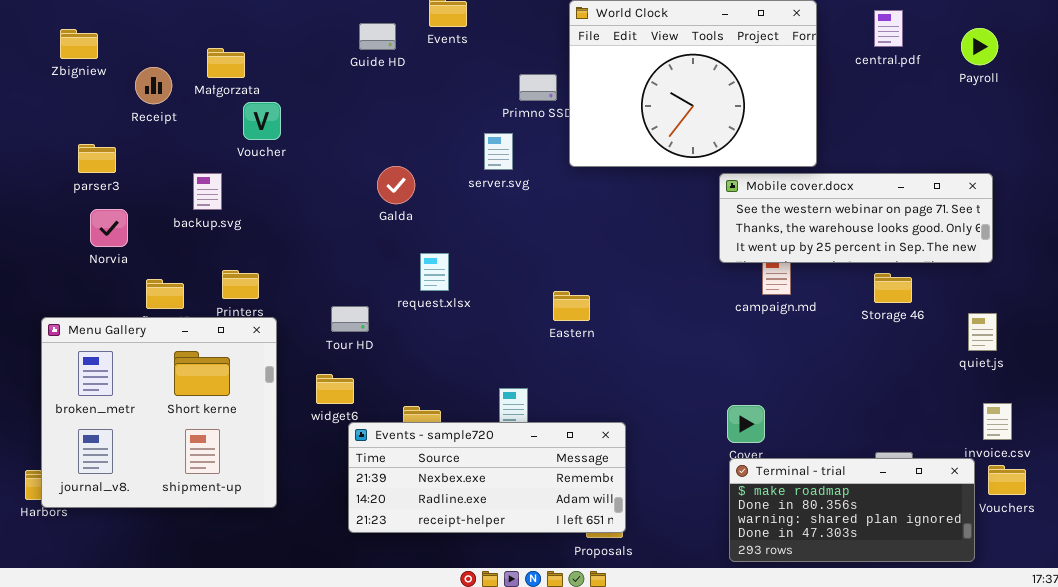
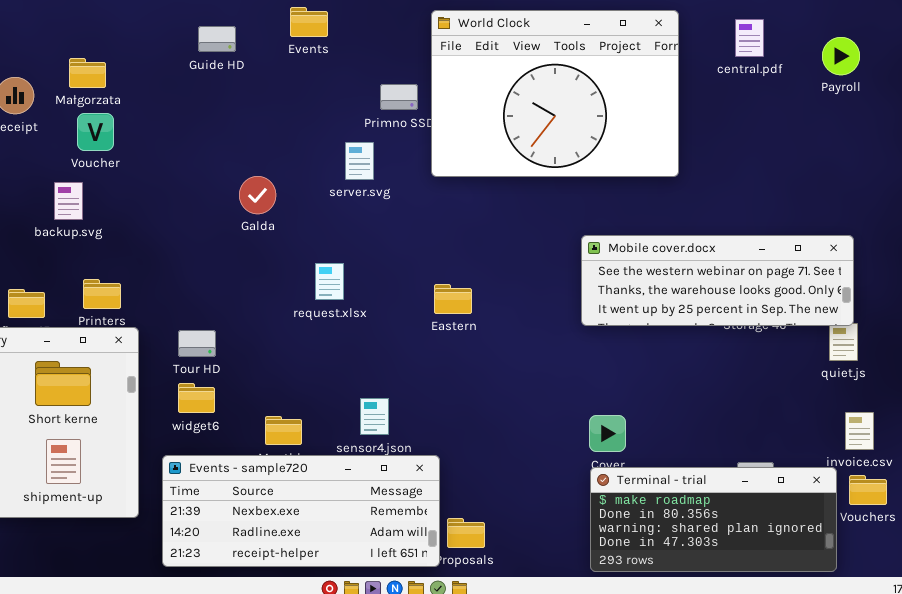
Guide HD: [359,23,396,50] -> [198,26,236,52], moved
Voucher: [243,102,281,140] -> [77,113,114,151], moved
Mobile cover.docx: [719,173,993,263] -> [581,235,854,326], moved
request.xlsx: [420,253,449,291] -> [315,263,344,300], moved
Eastern: [553,291,590,321] -> [434,284,472,314], moved
Tour HD: [331,306,369,332] -> [178,330,216,357], moved
Events - sample720: [348,422,626,533] -> [162,455,440,567], moved

